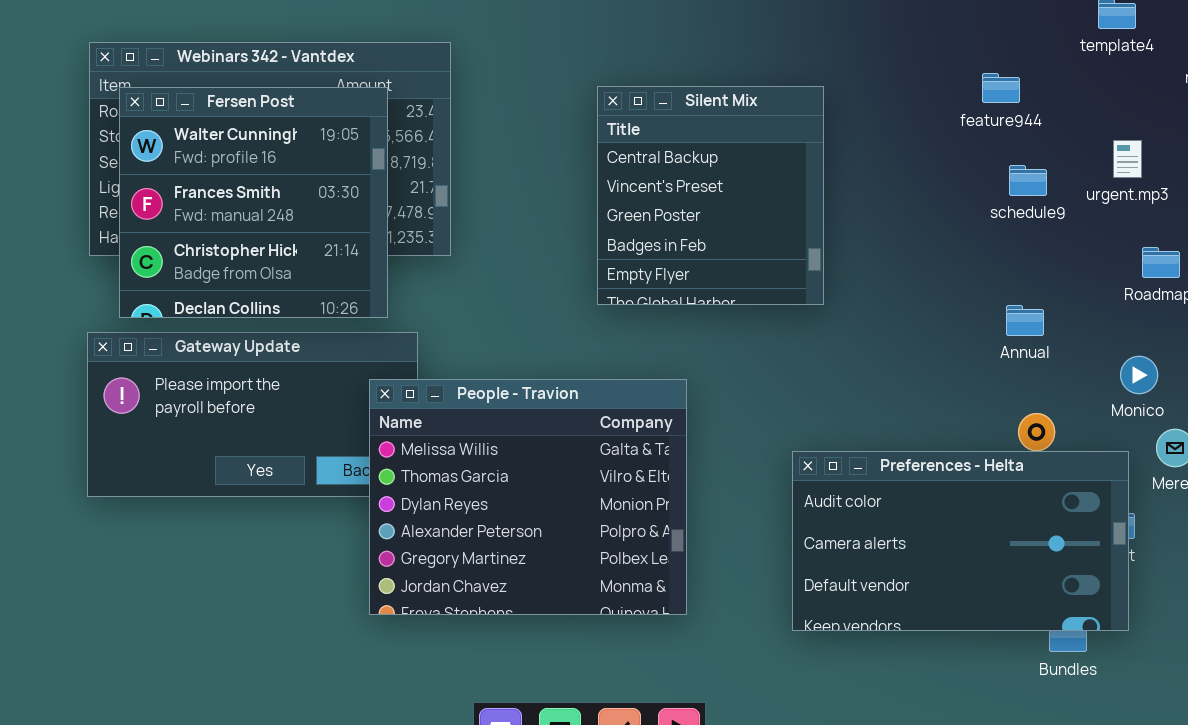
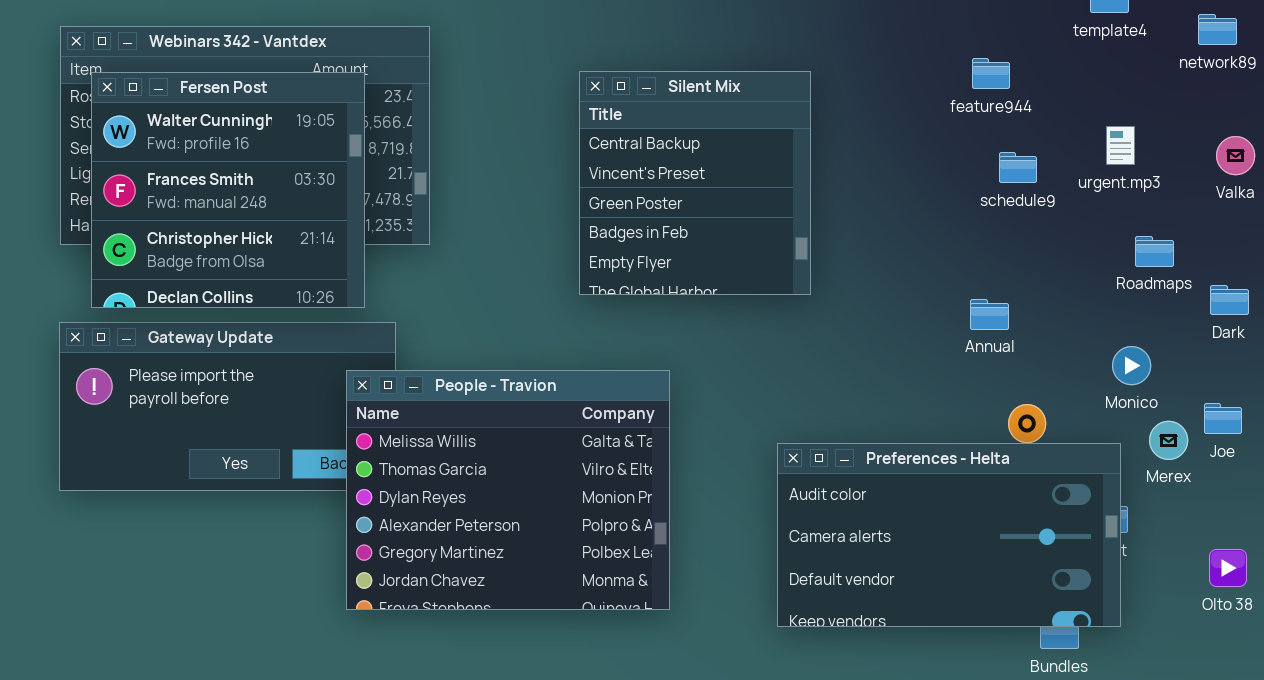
Annual: [1006,305,1044,336] -> [970,299,1009,330], moved

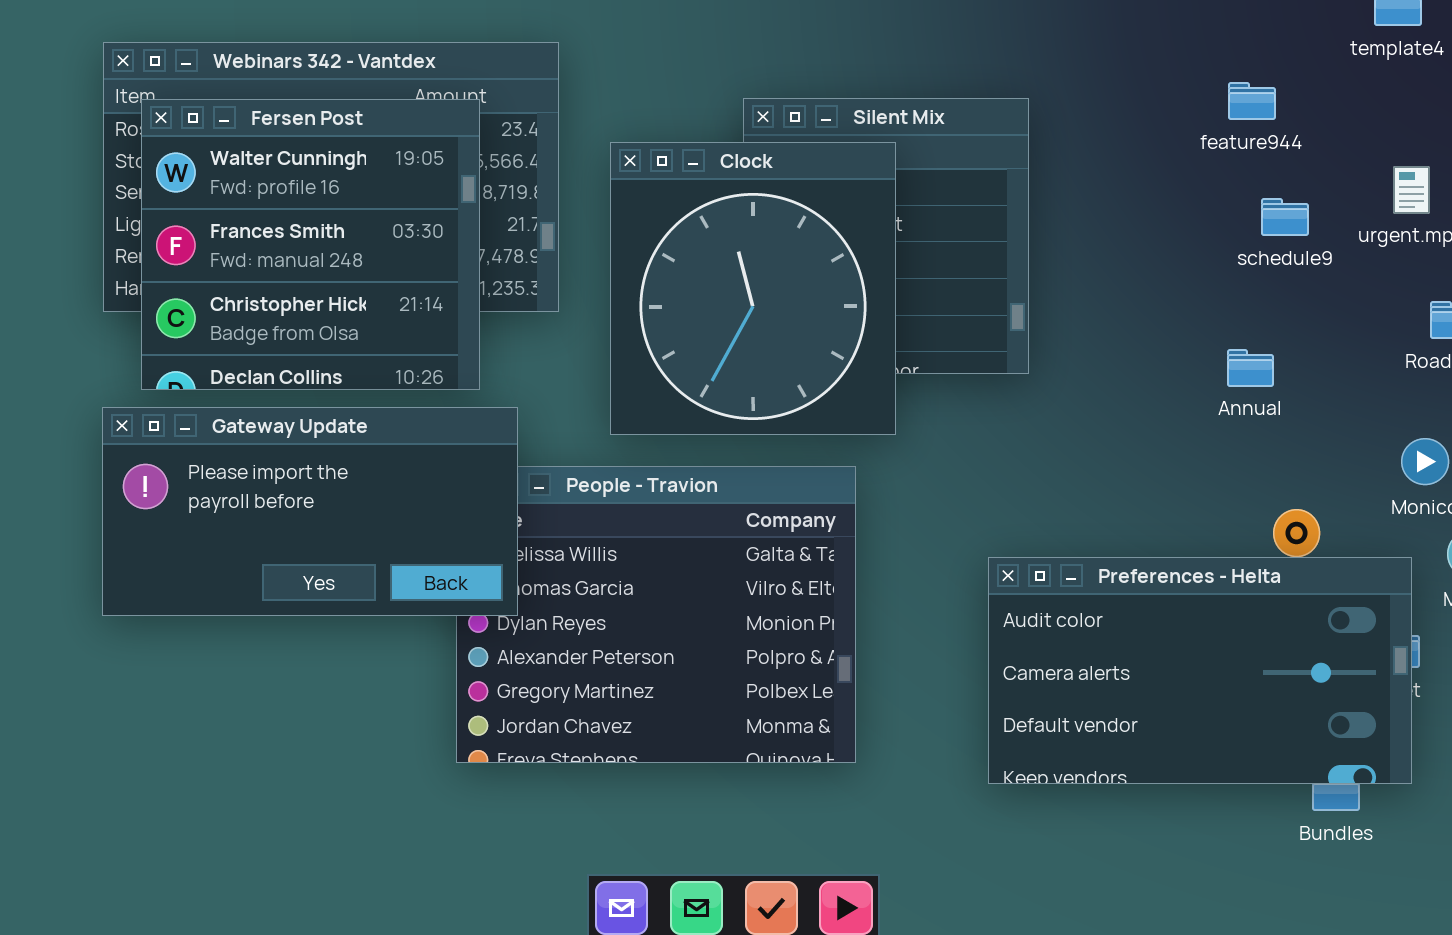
Clock: none -> [610,142,896,435], opened
Annual: [970,299,1009,330] -> [1227,349,1274,387], moved
Gateway Update: [59,322,396,491] -> [102,407,518,616], raised

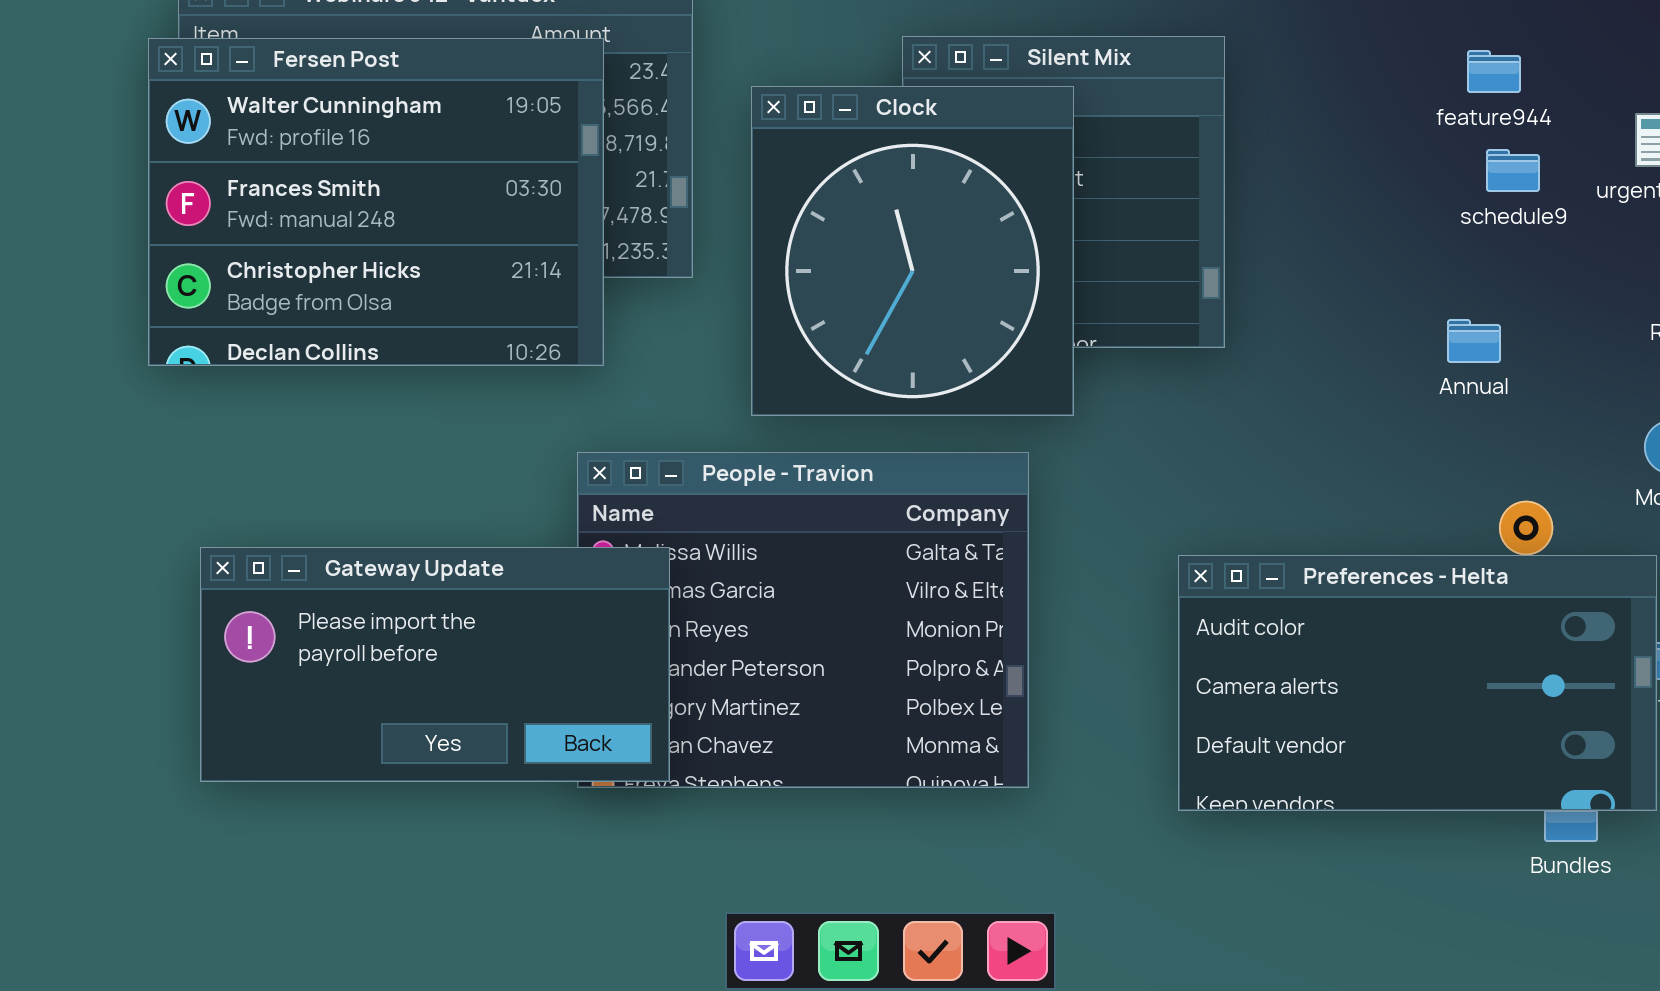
feature944: [1228,82,1276,120] -> [1467,50,1521,93], moved
Fersen Post: [141,99,480,390] -> [148,38,604,366], resized
Gateway Update: [102,407,518,616] -> [200,547,670,782], moved

